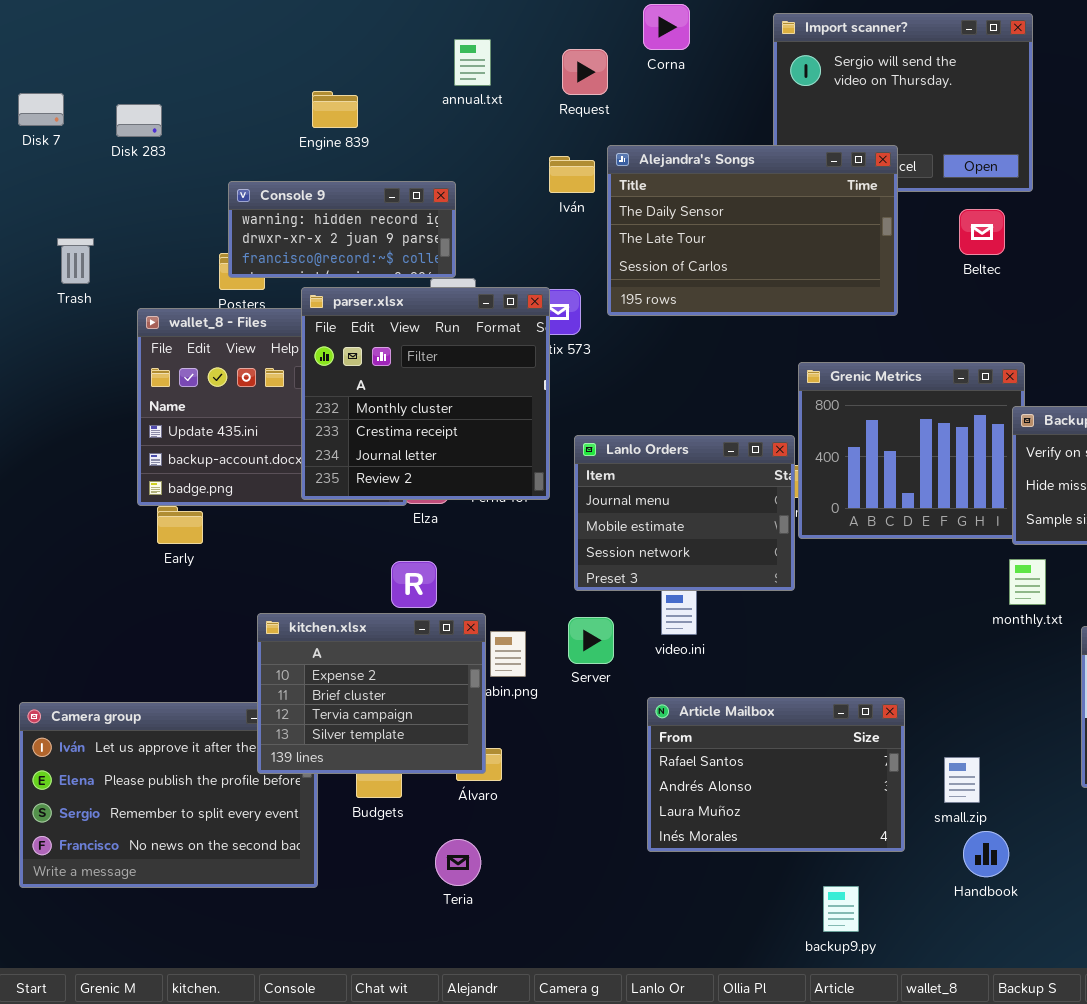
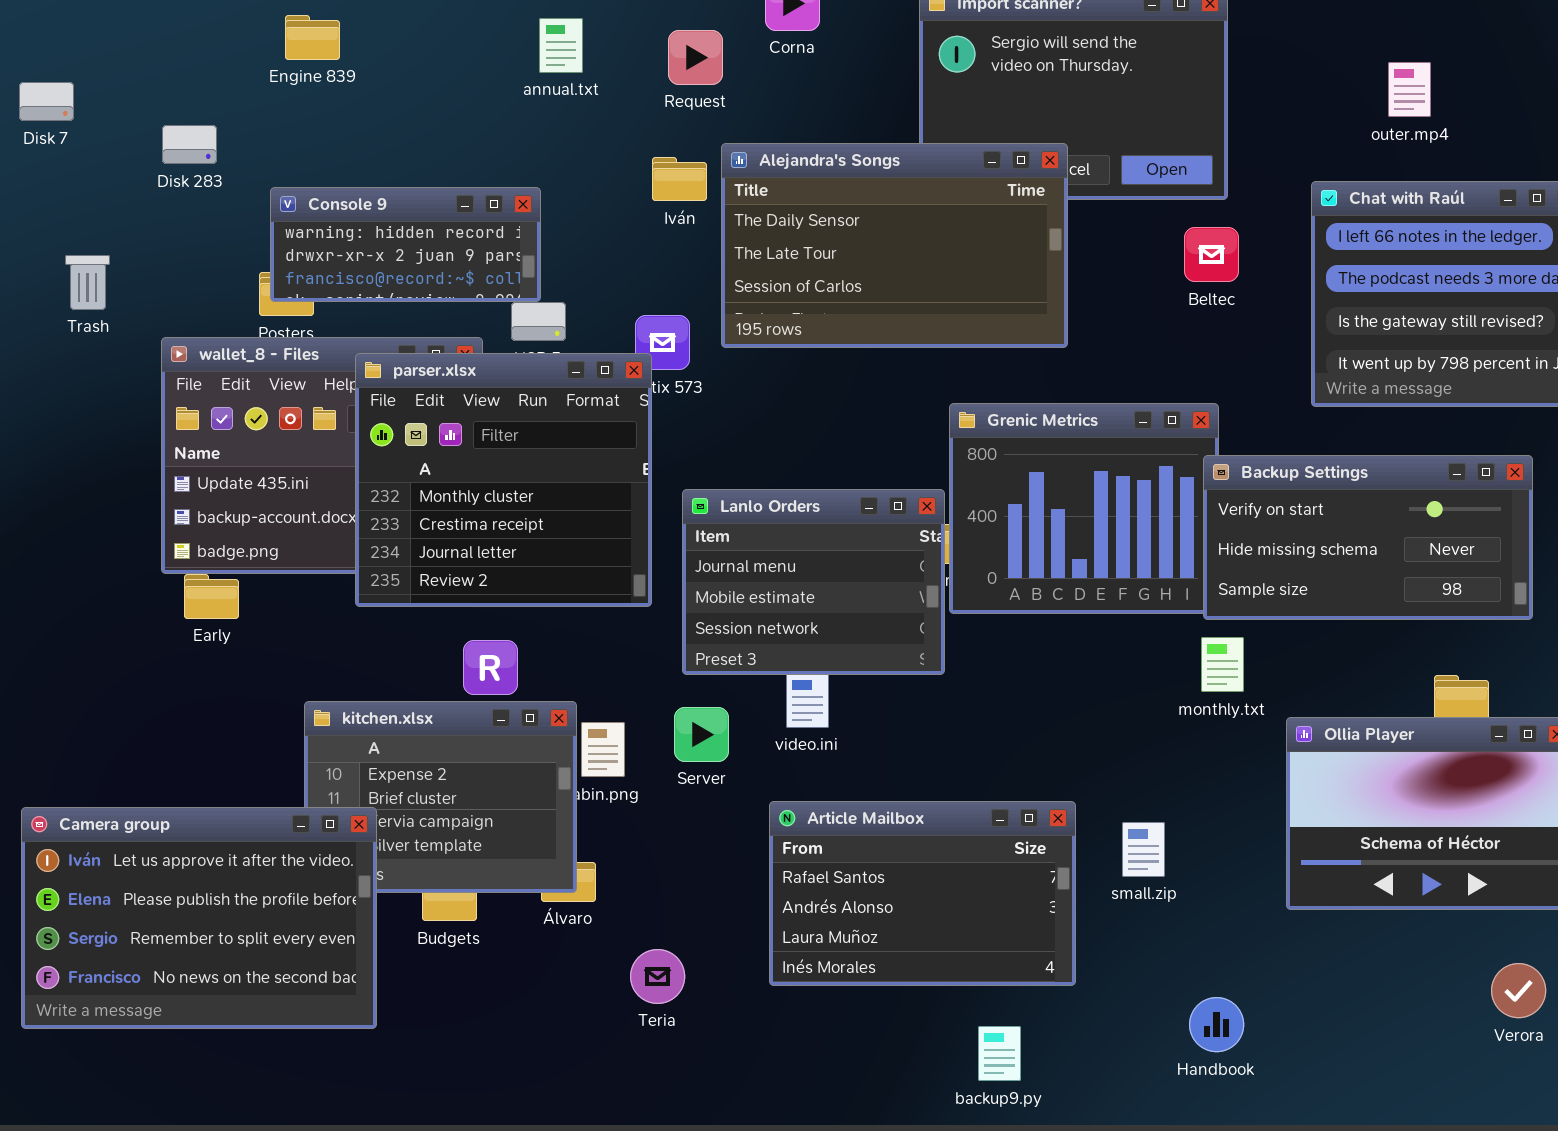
Engine 839: [312,91,358,128] -> [285,15,340,60], moved
Disk 283: [116,104,162,137] -> [162,125,217,164], moved
Beltec: [959,209,1005,255] -> [1184,227,1239,282], moved
parser.xlsx: [301,287,550,500] -> [355,353,652,607], moved
Camera group: [19,702,318,888] -> [21,807,377,1029], raised
small.zip: [944,757,980,803] -> [1122,822,1165,877], moved
Handbook: [963,831,1009,877] -> [1189,997,1244,1052], moved
Teria: [435,839,481,886] -> [630,949,685,1004], moved

